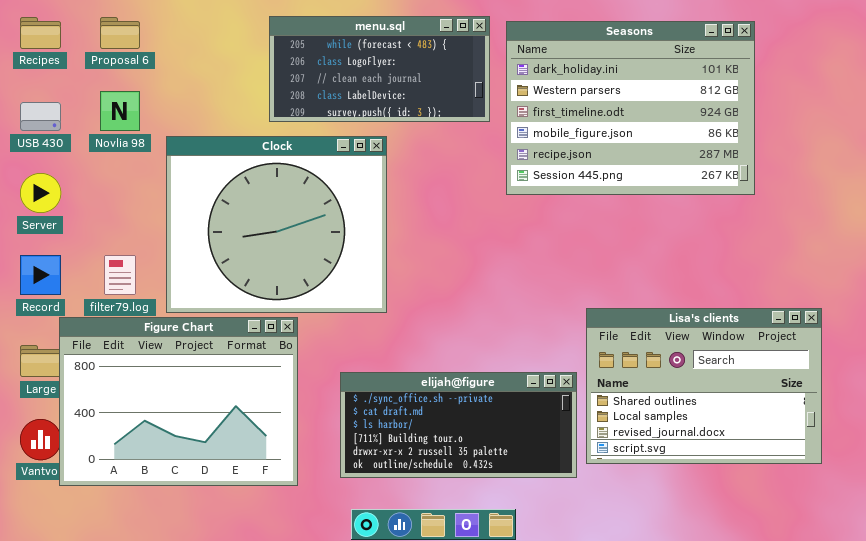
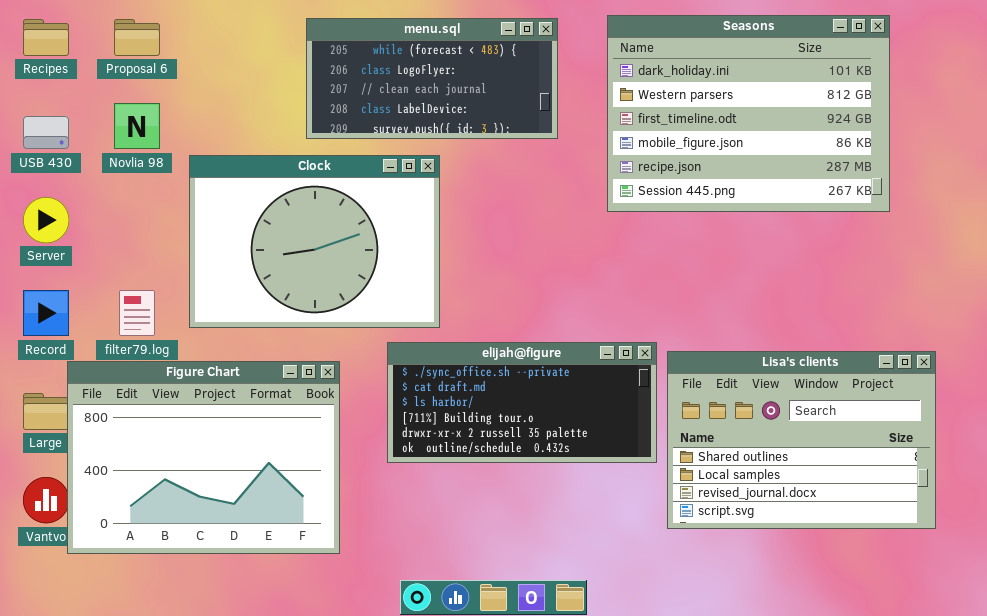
Seasons: [506,21,755,195] -> [607,15,890,212], moved
Clock: [166,136,387,313] -> [189,155,440,328], resized
elijah@figure: [340,372,577,478] -> [387,342,657,463], moved

